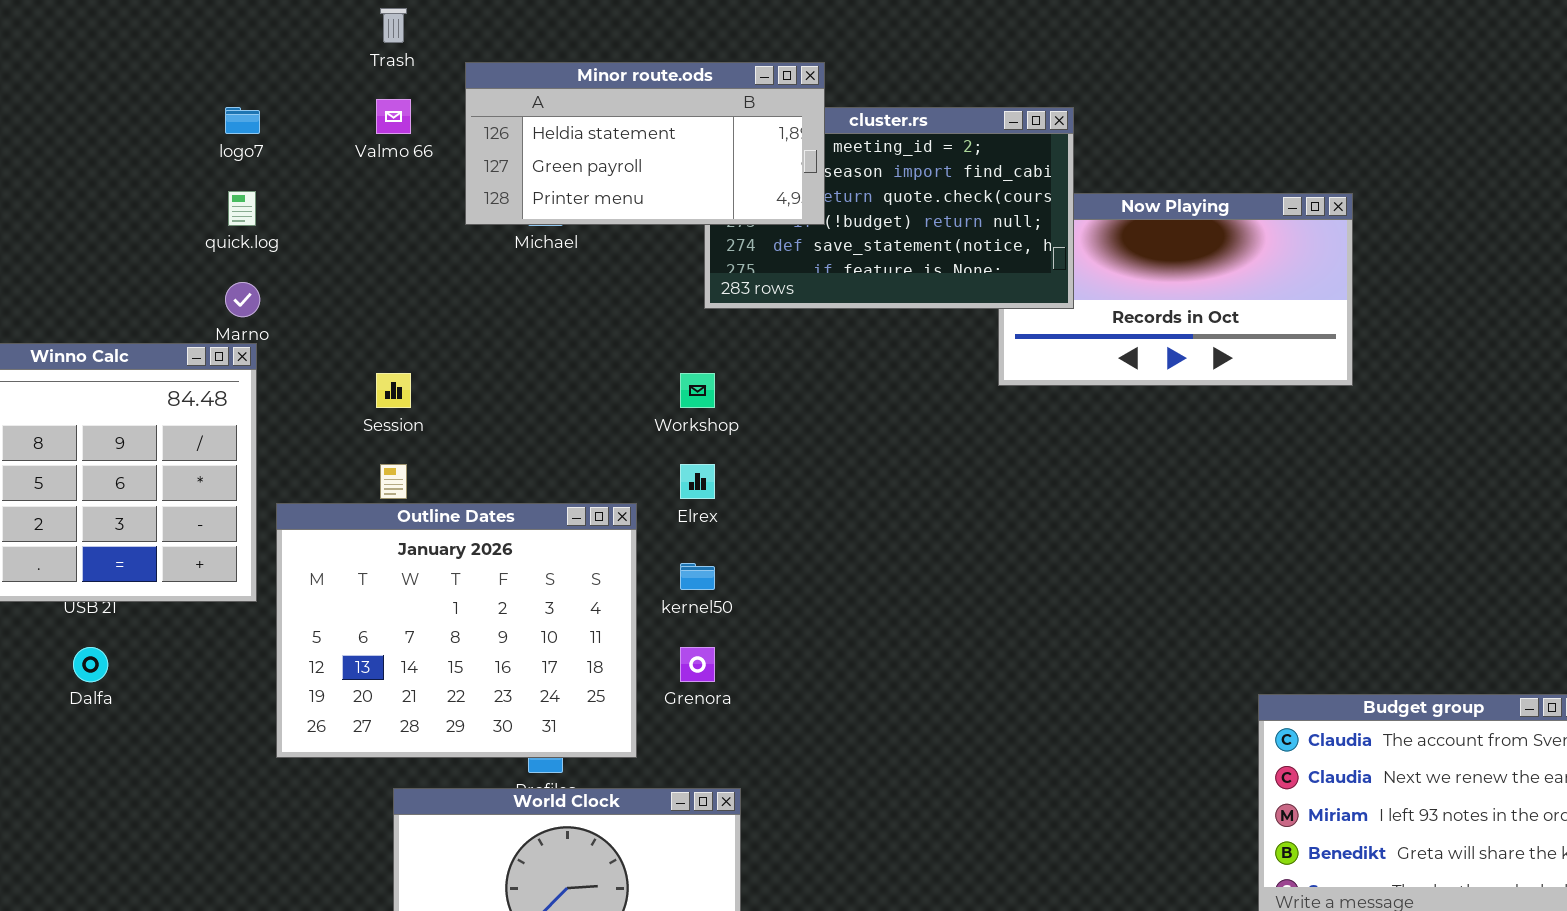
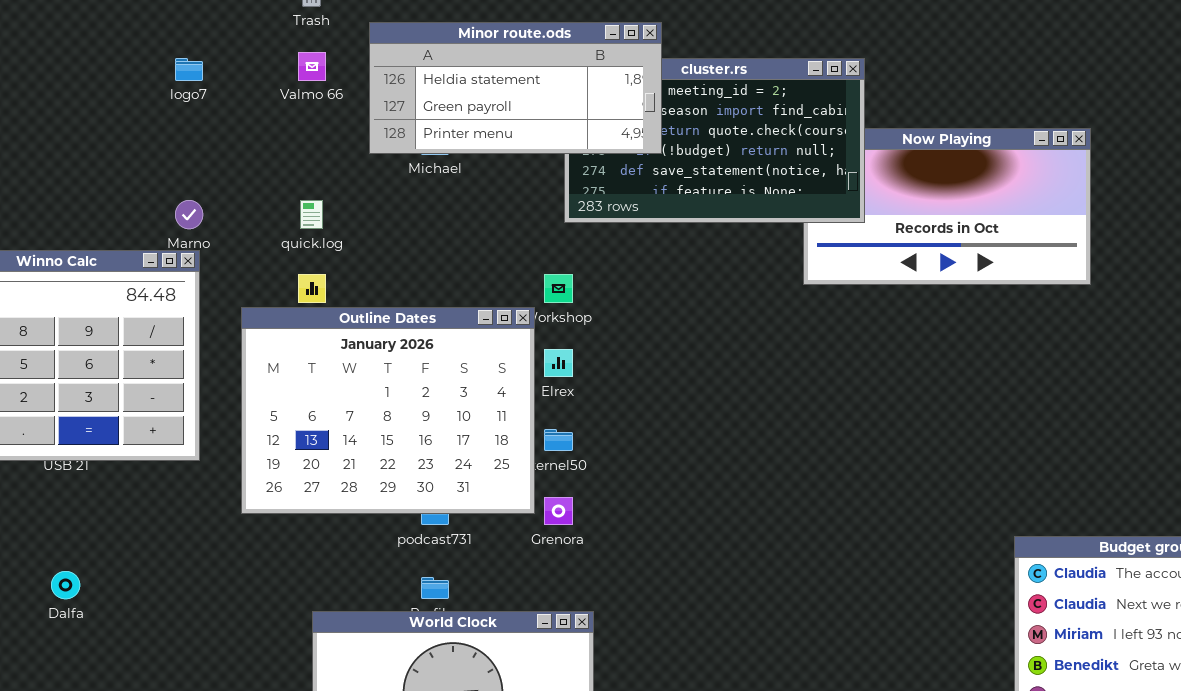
quick.log: [228,191,256,226] -> [300,200,323,229], moved
Outline Dates: [276,503,637,758] -> [241,307,535,514], moved
Dalfa: [73,647,108,682] -> [51,571,80,599], moved

